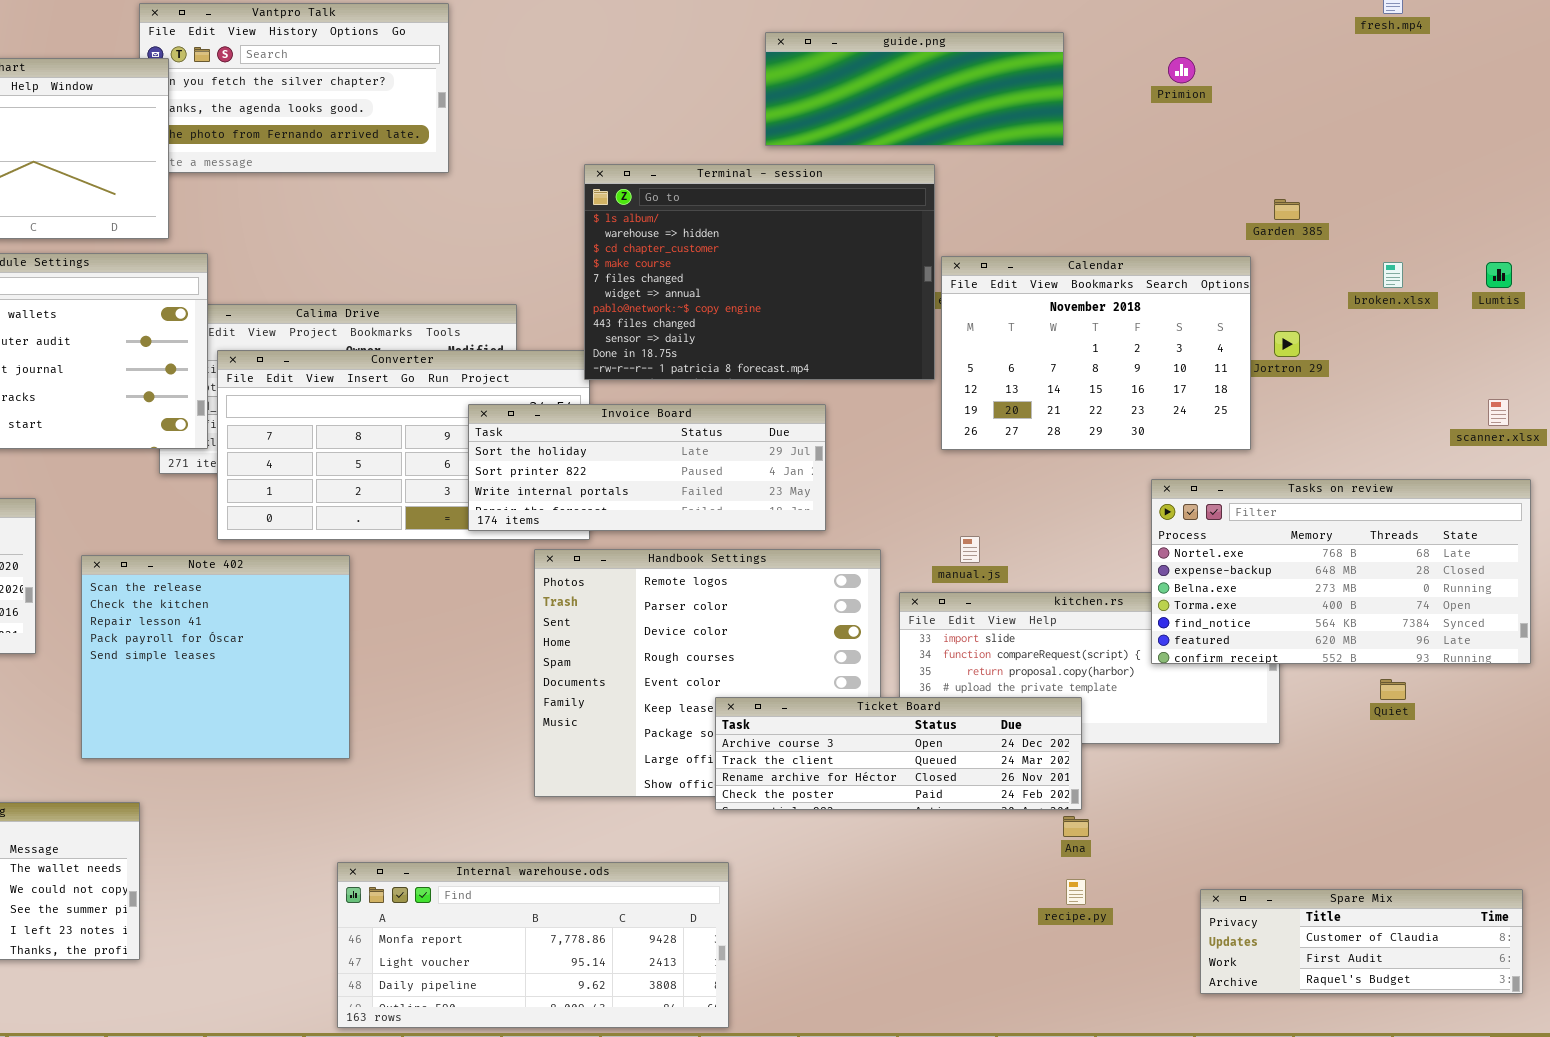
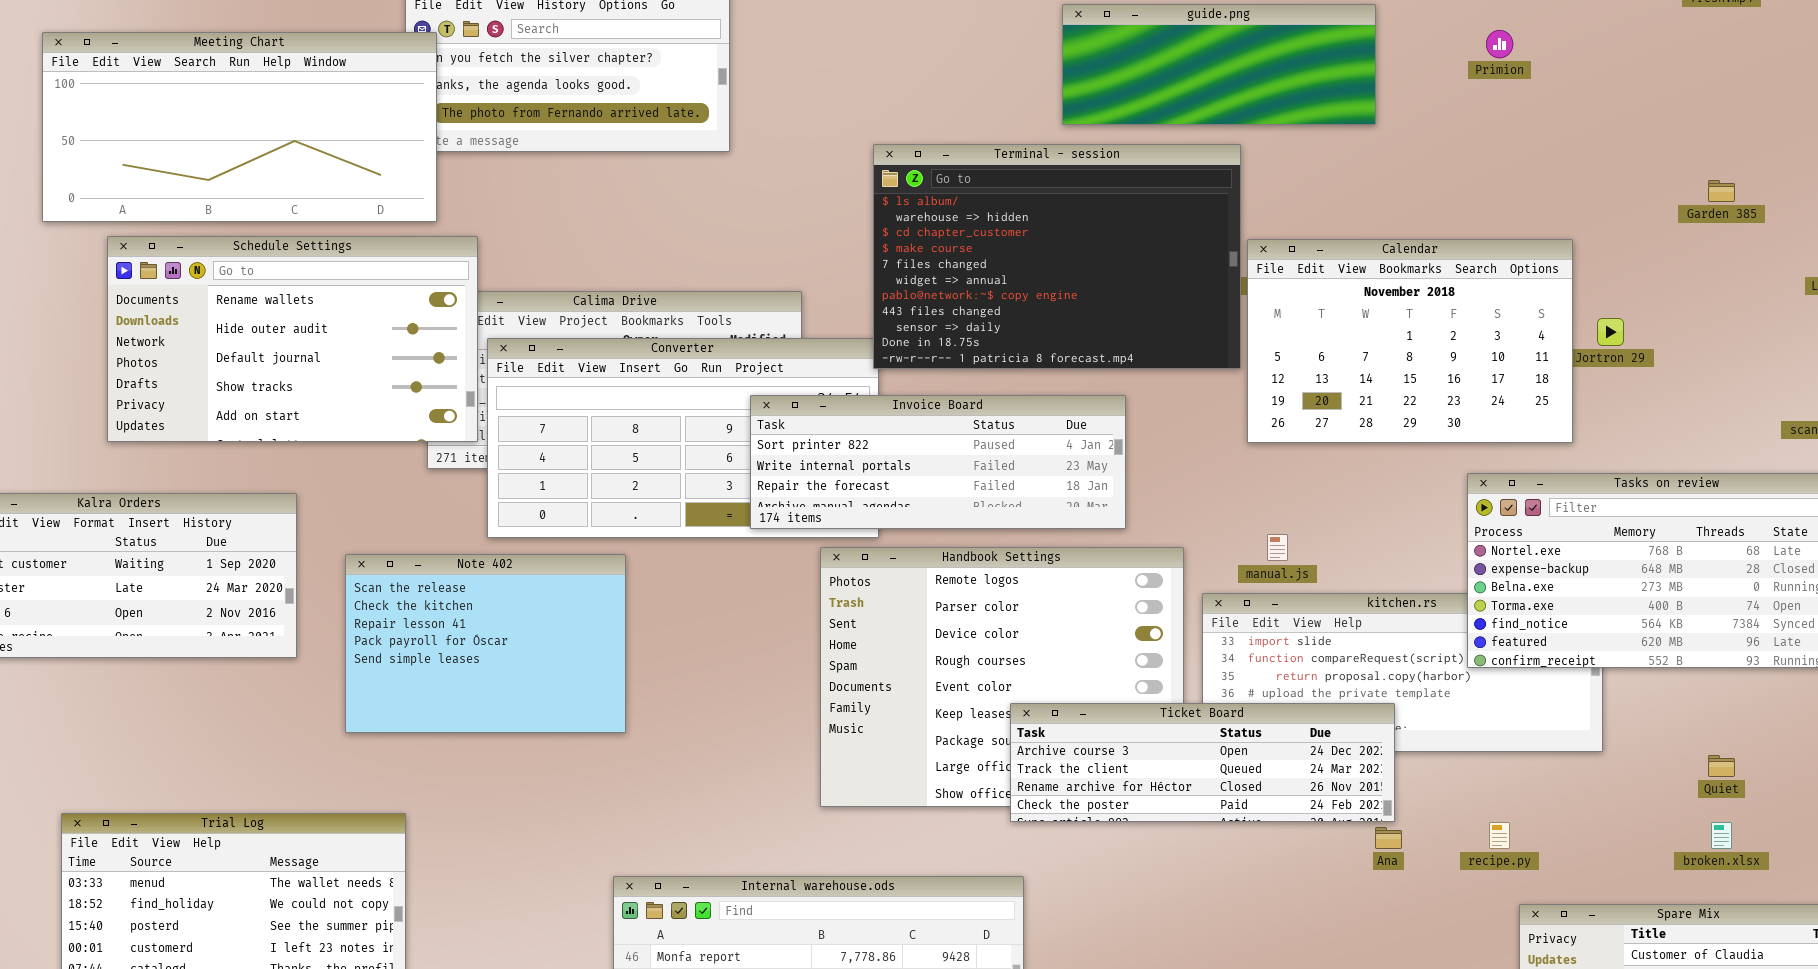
Garden 385: [1274,199,1300,220] -> [1708,180,1735,202], moved
broken.xlsx: [1383,262,1403,288] -> [1711,822,1732,849], moved
Invoice Board: [468,404,826,531] -> [750,395,1126,529], scrolled down 1 row
Note 402: [81,555,350,759] -> [345,554,626,733], resized
Quiet: [1380,679,1406,700] -> [1708,755,1735,777], moved
recipe.py: [1066,879,1086,905] -> [1489,822,1510,849], moved

